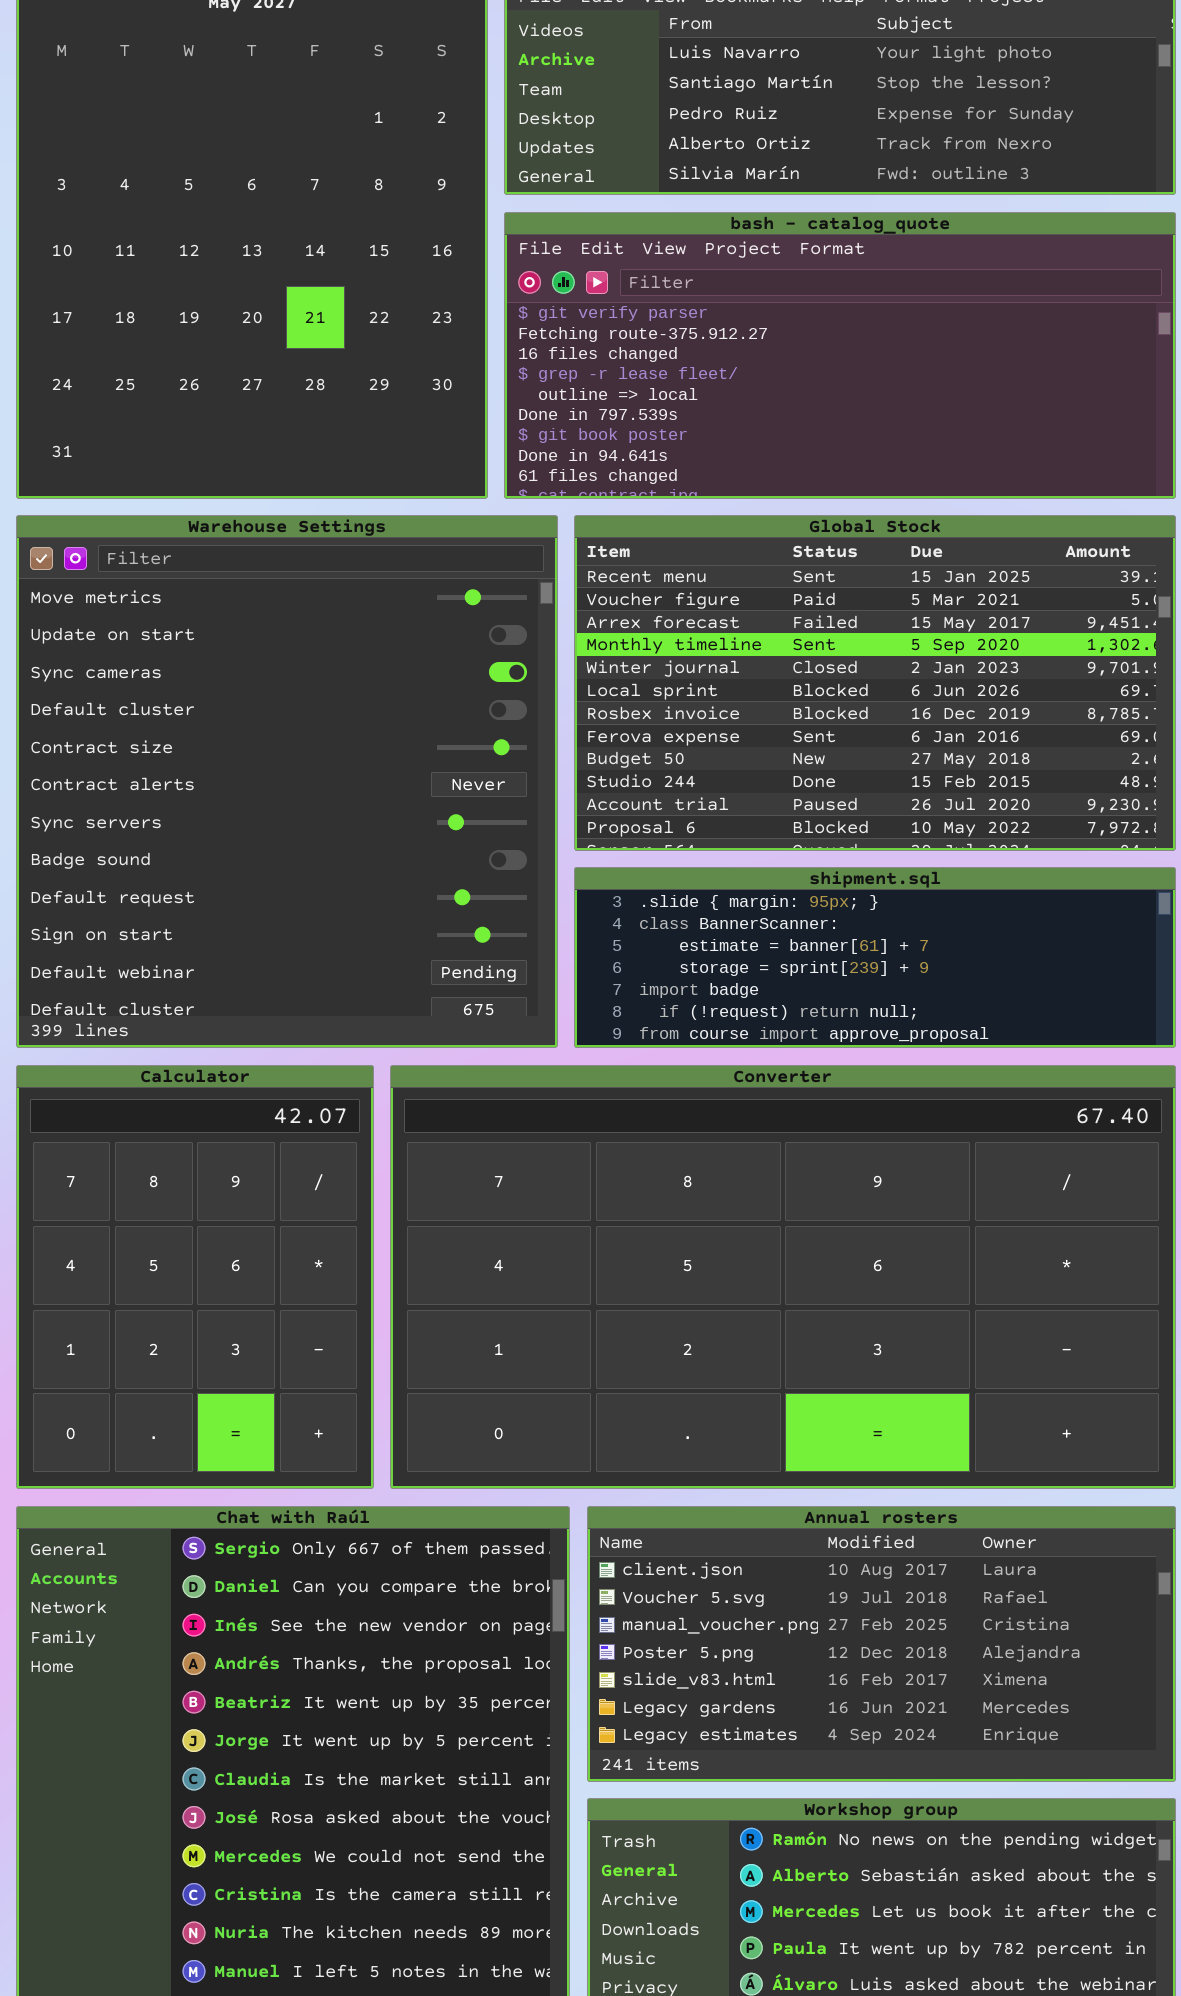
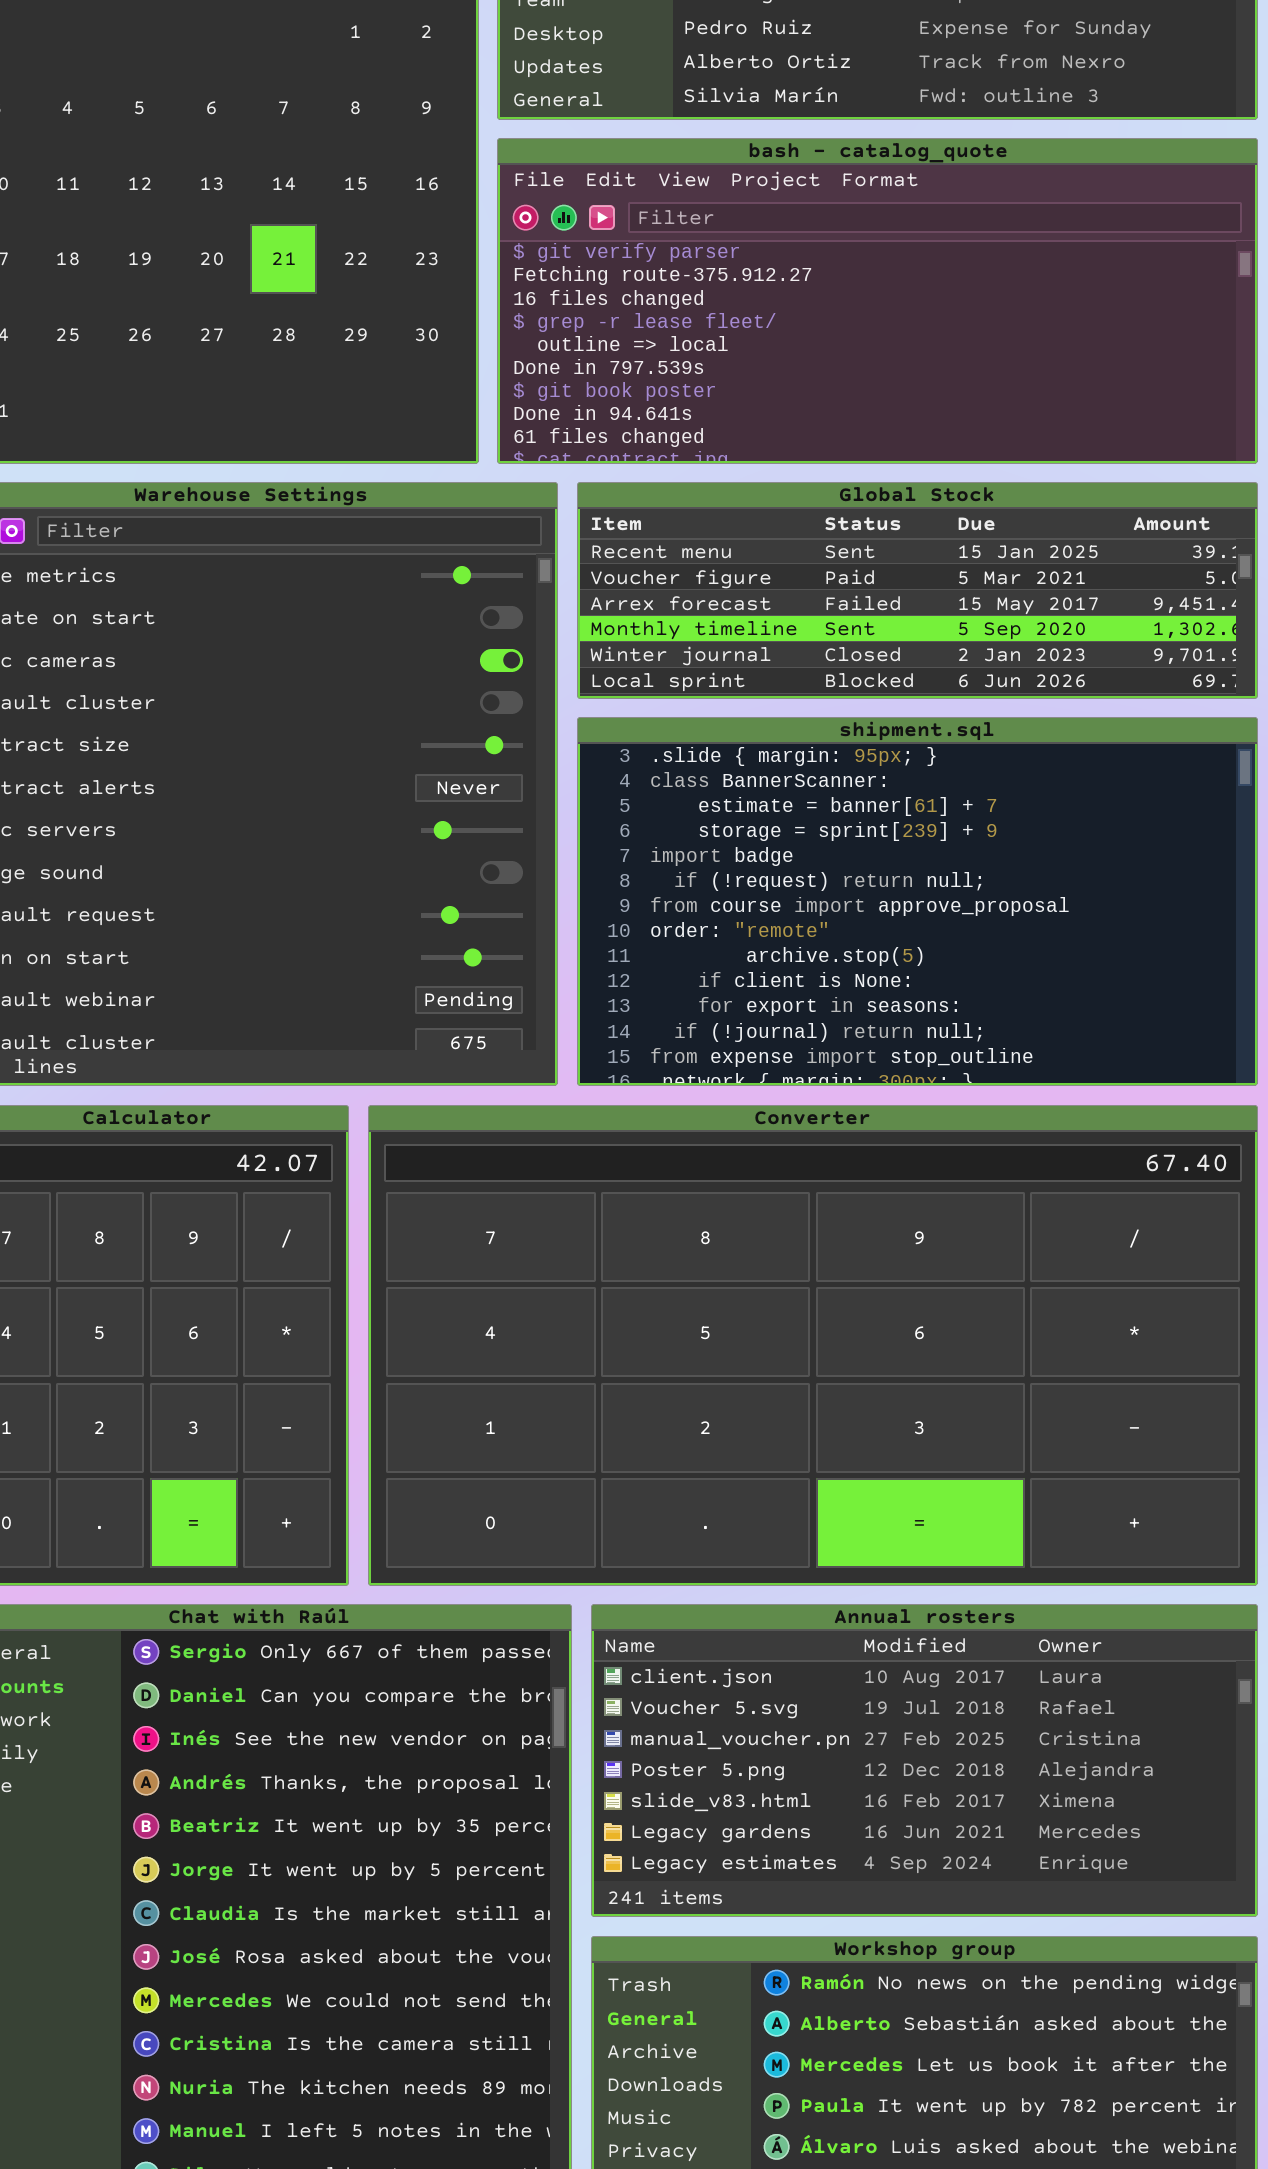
Global Stock: [574,515,1176,851] -> [577,482,1258,699], resized
shipment.sql: [574,867,1176,1048] -> [577,717,1258,1086], resized

